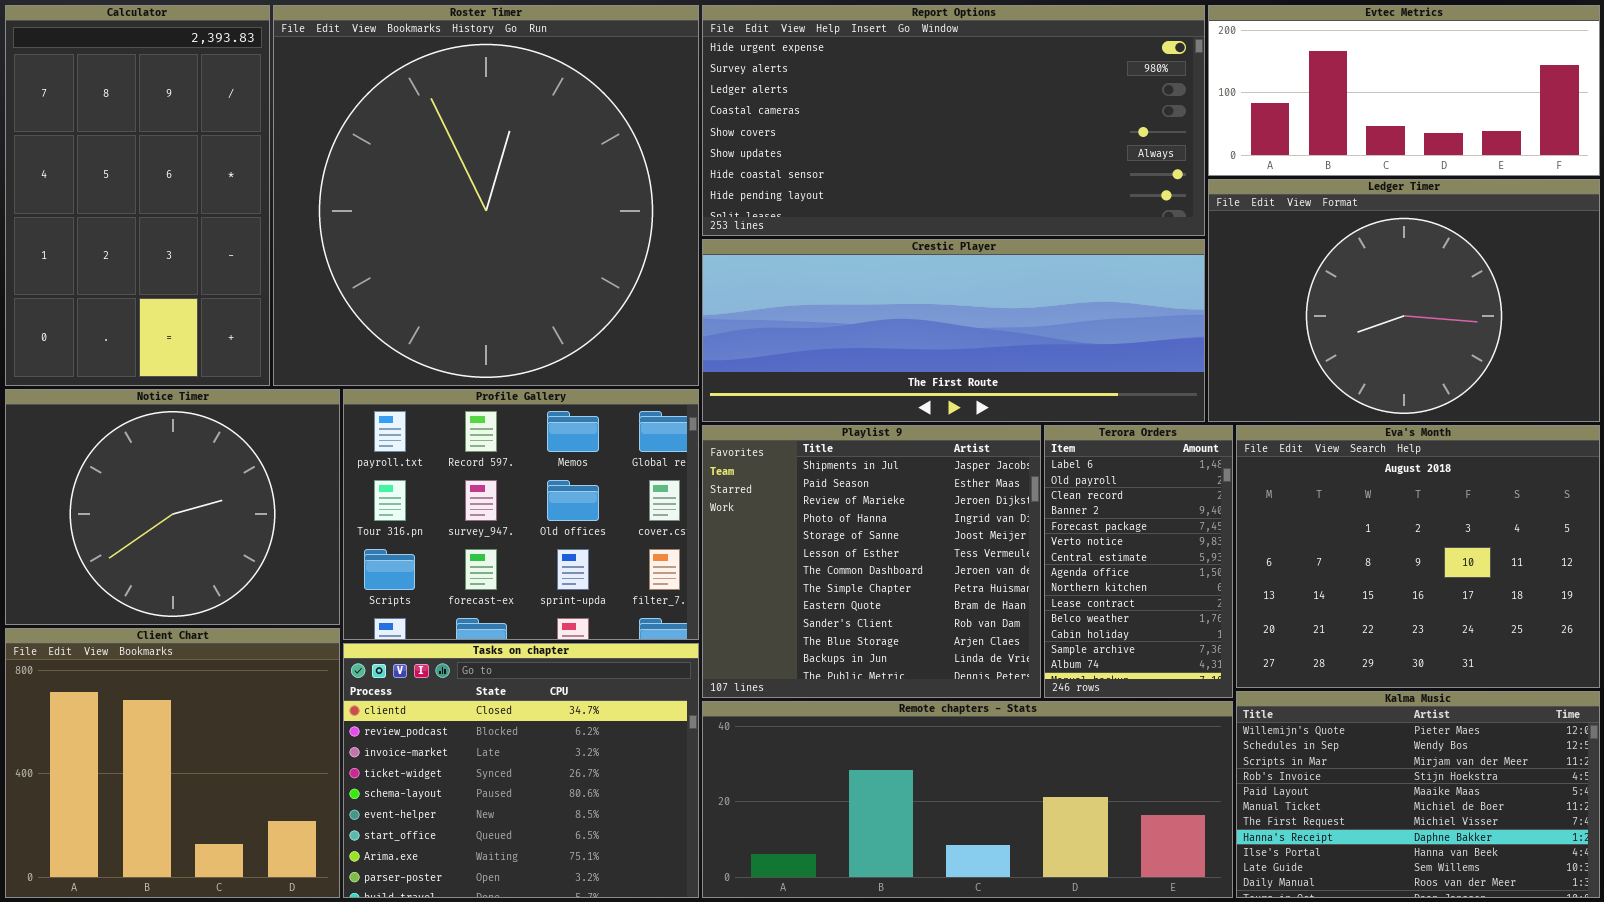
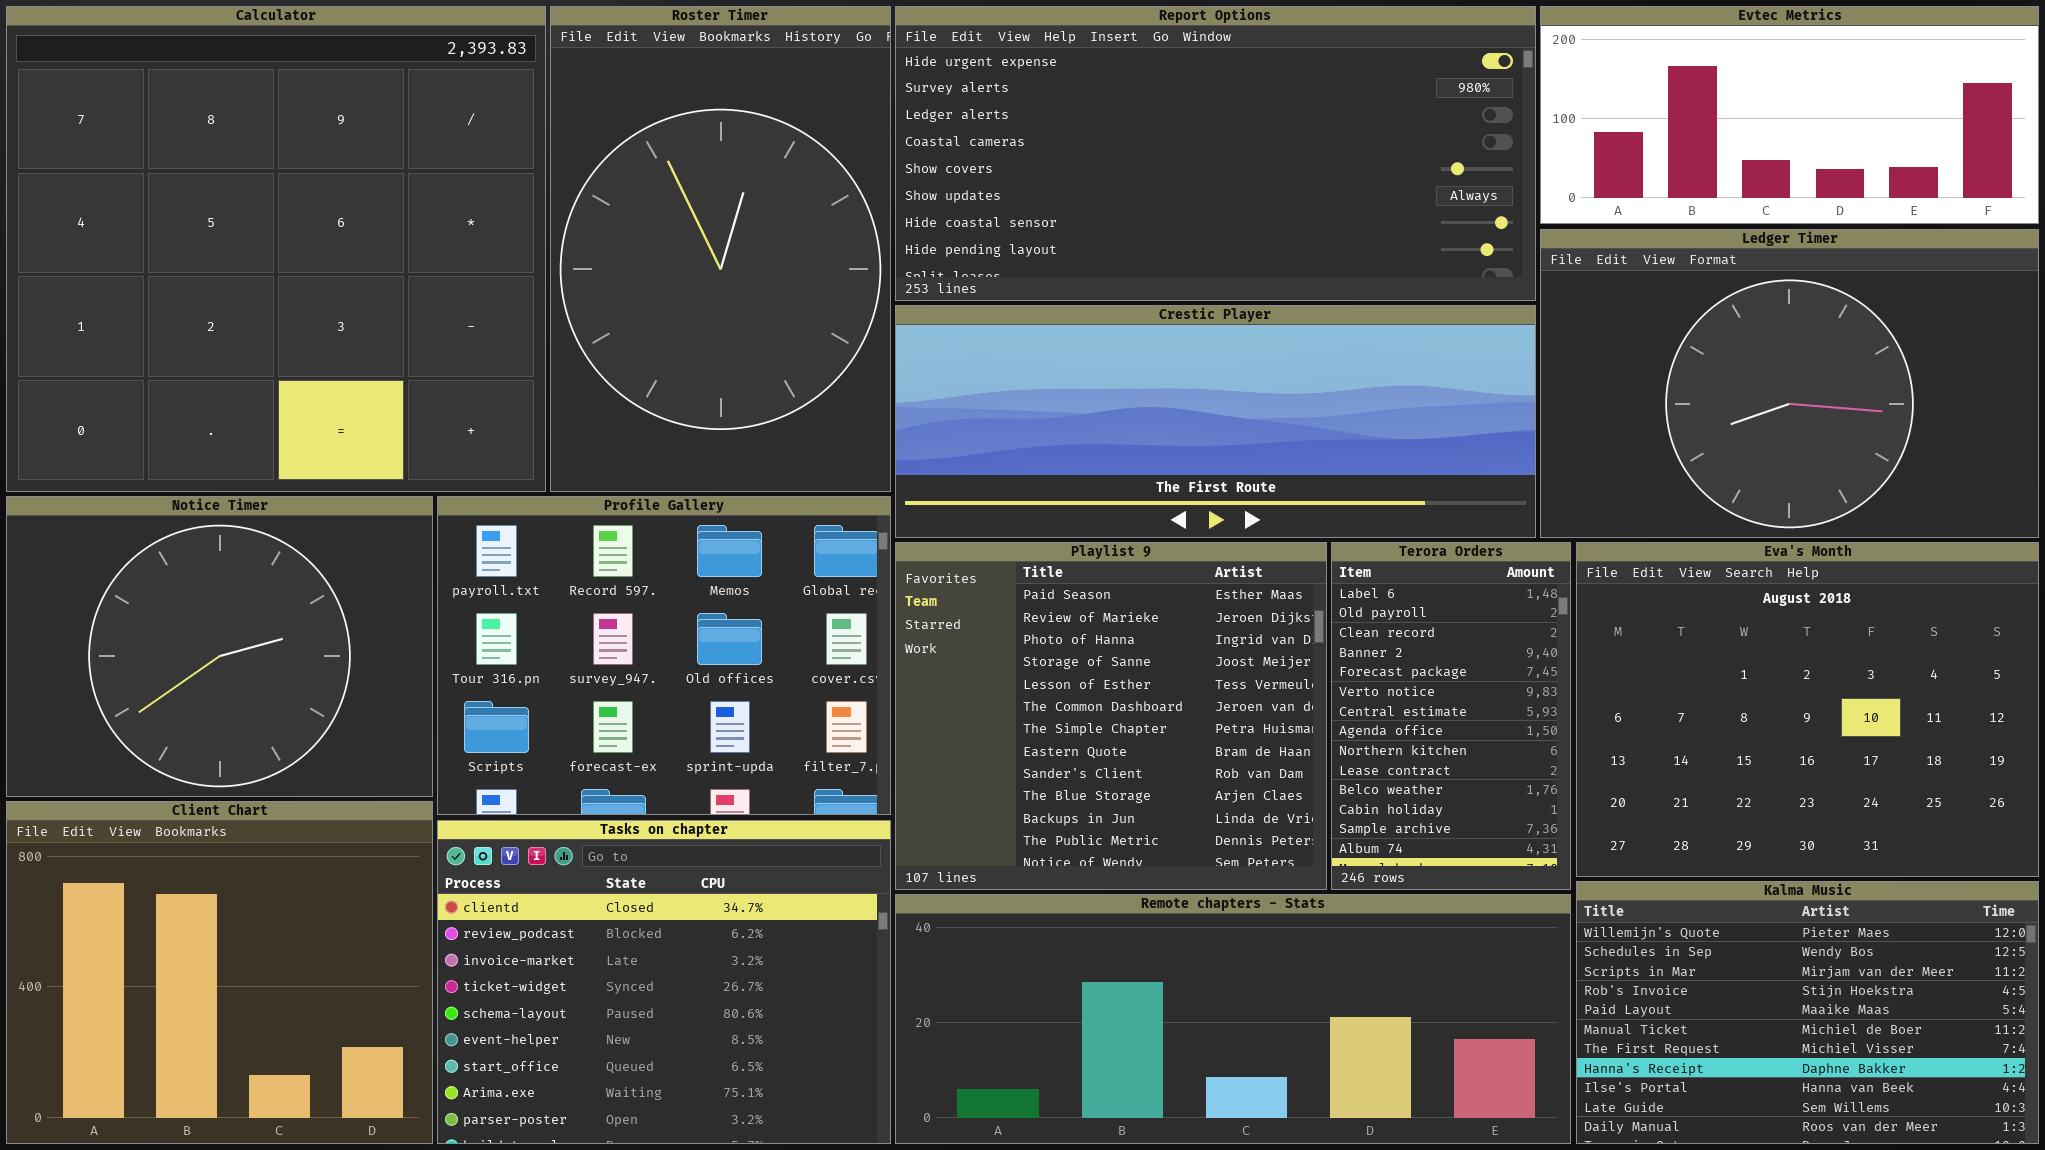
Calculator: [5,5,270,386] -> [6,6,546,492], resized
Roster Timer: [273,5,699,386] -> [550,6,891,492], resized
Playlist 9: [702,425,1041,698] -> [895,542,1327,890], scrolled down 1 row

